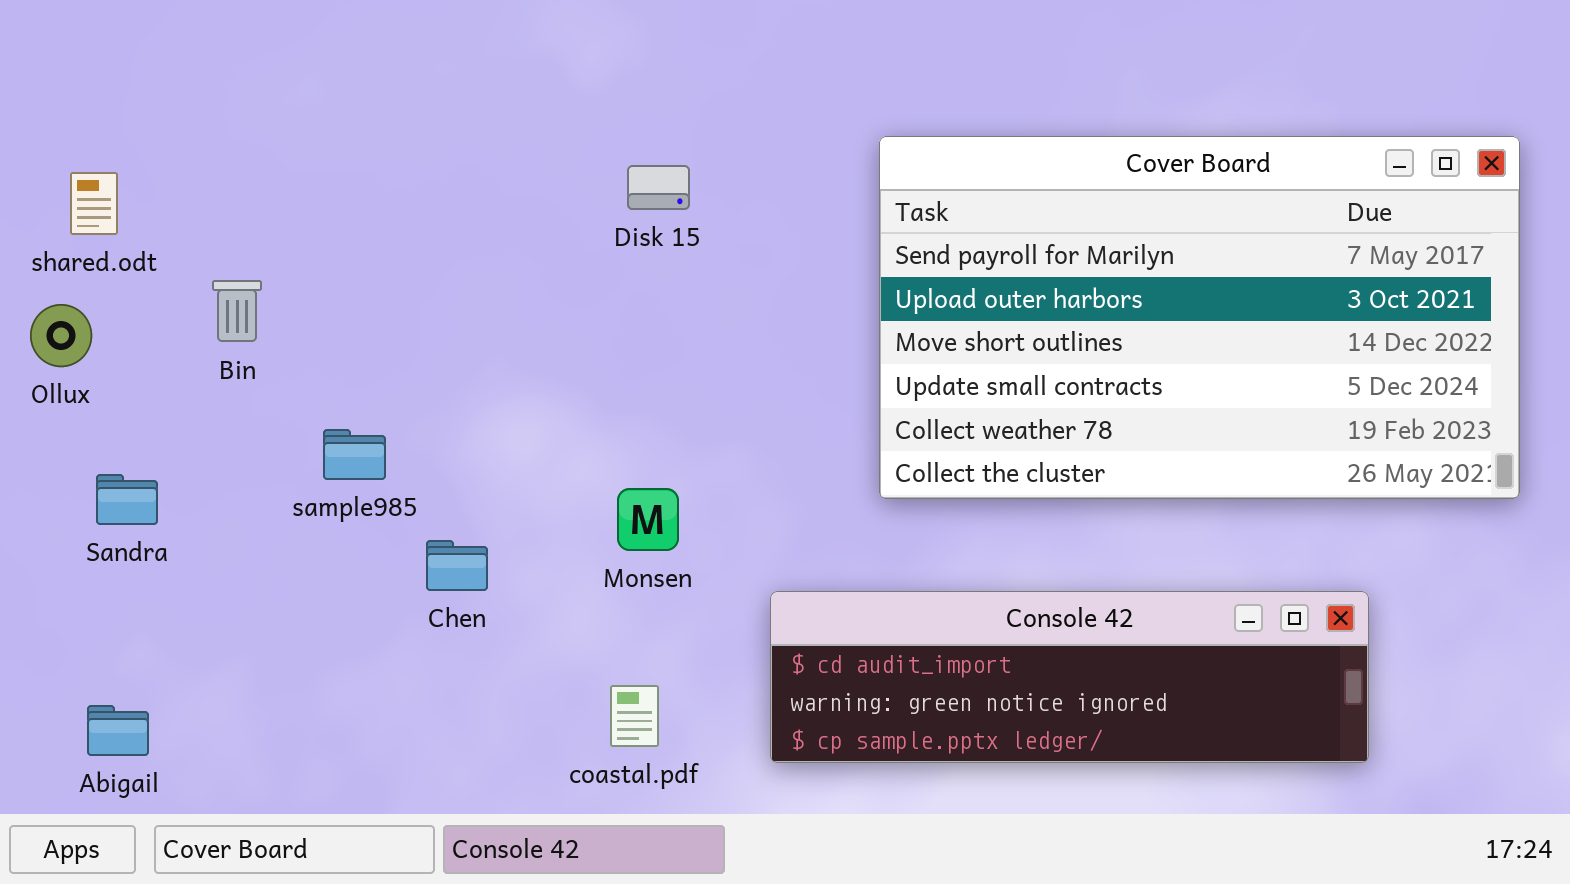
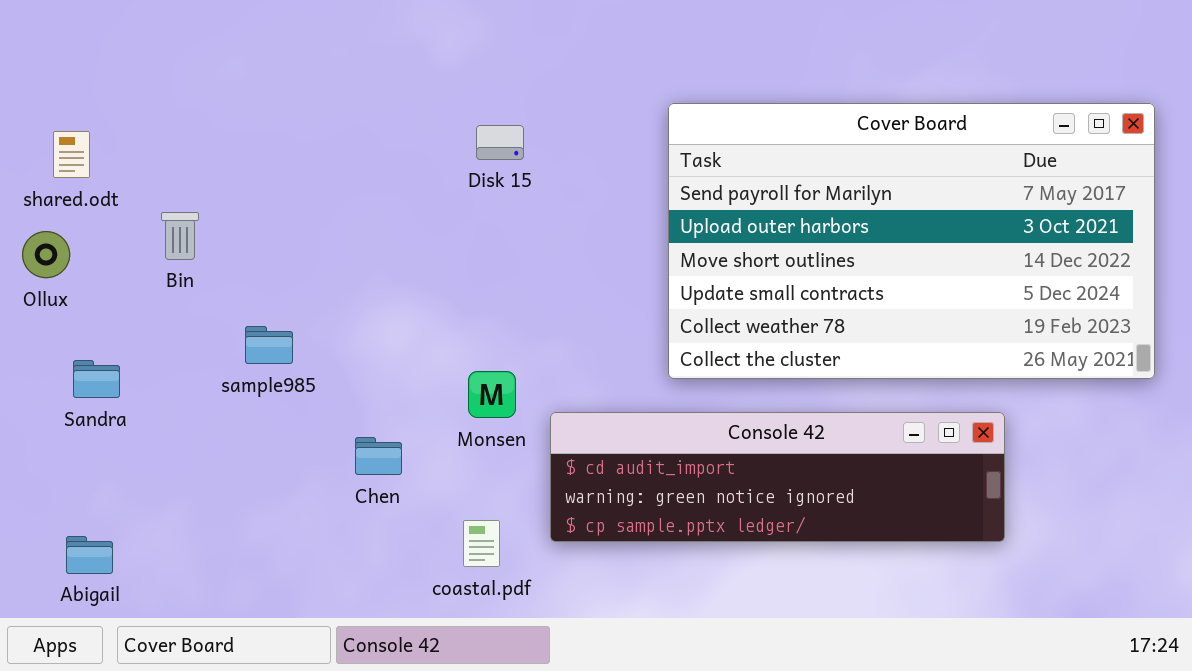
Chen: [426,540,488,591] -> [355,437,402,475], moved
Console 42: [770,591,1369,763] -> [550,412,1005,542], moved

